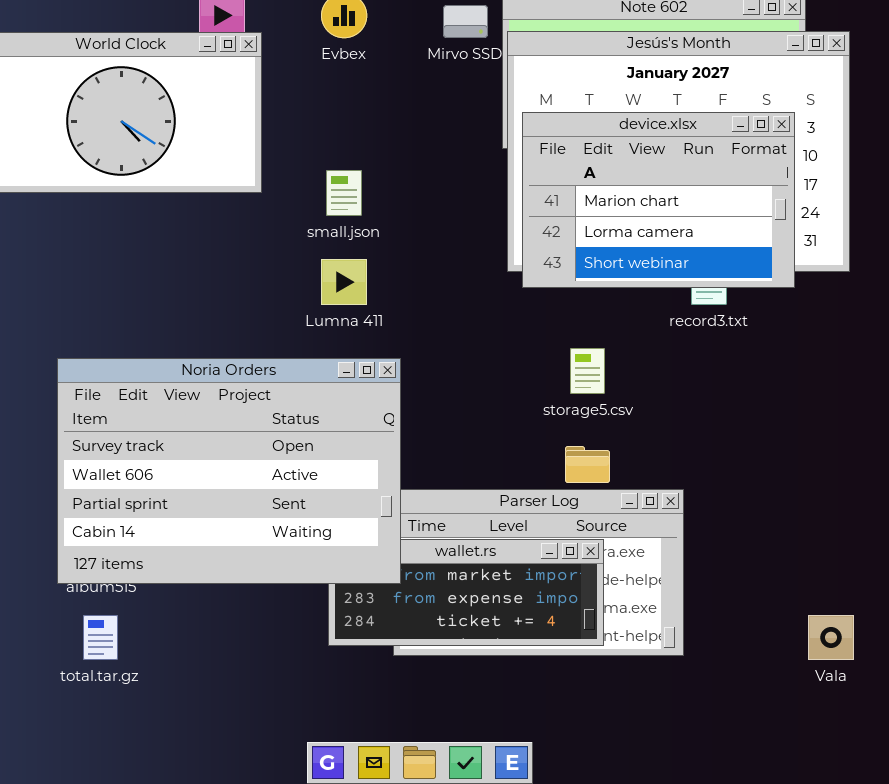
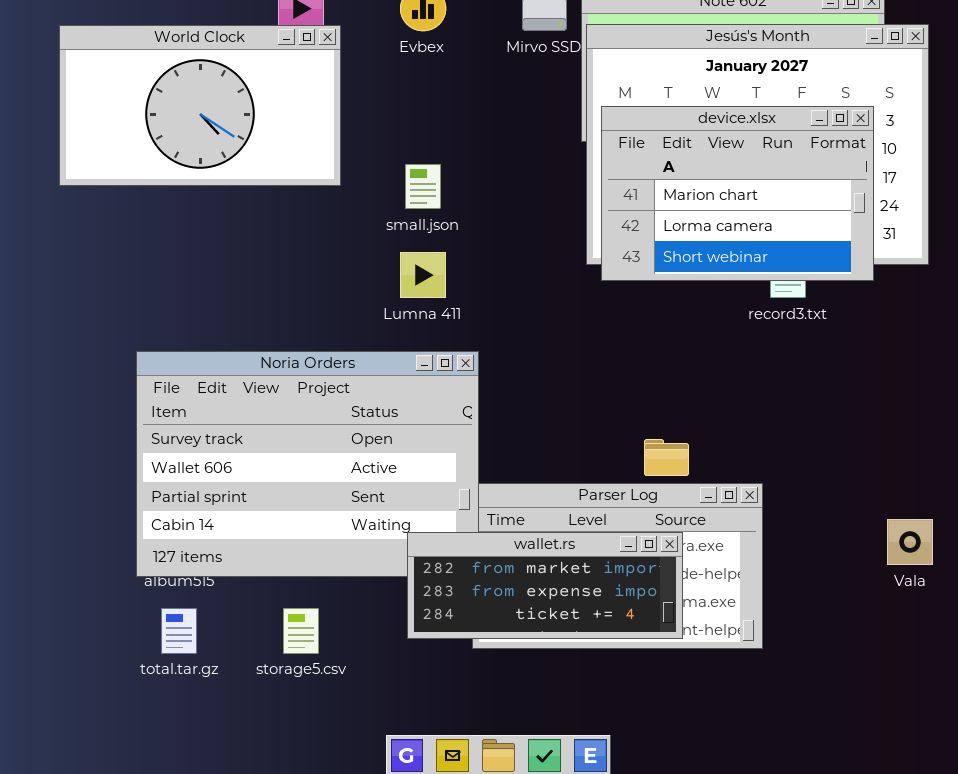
storage5.csv: [570,348,605,394] -> [283,608,319,654], moved
wallet.rs: [328,539,604,646] -> [407,532,683,639], raised
Vala: [808,615,854,660] -> [887,519,933,565], moved

